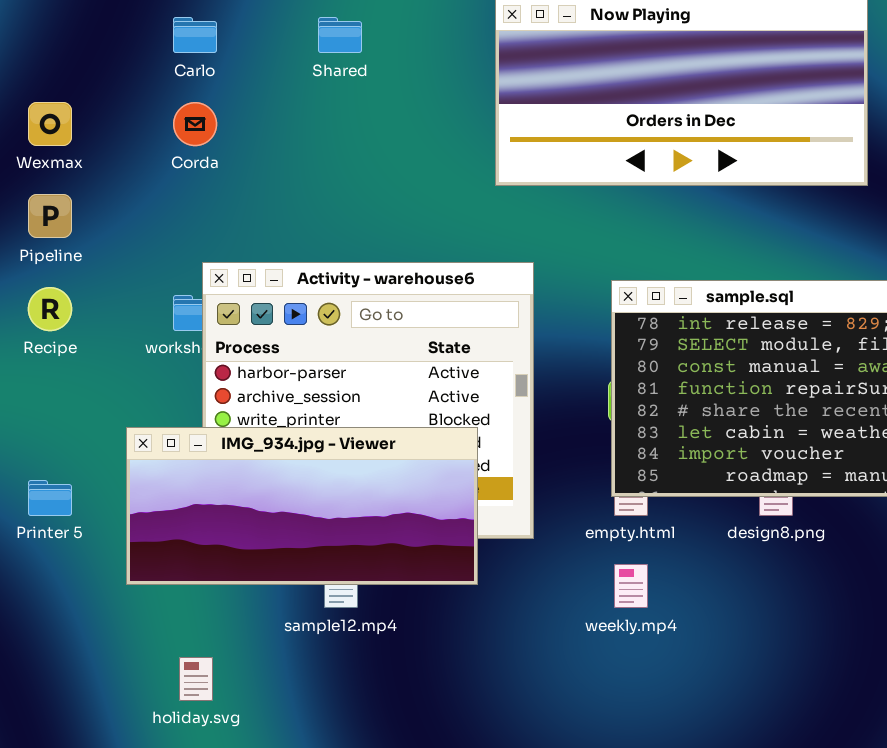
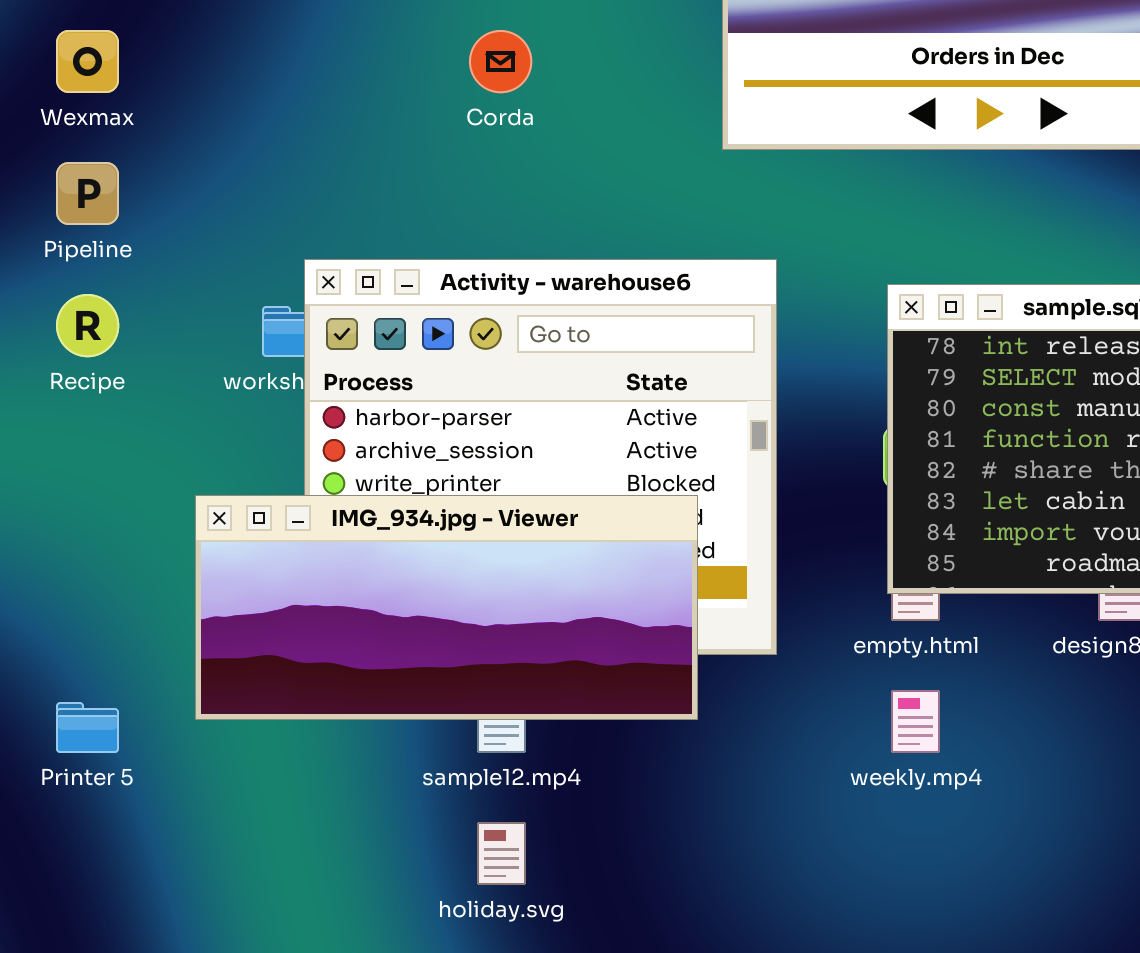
Corda: [173,102,217,146] -> [469,30,532,93], moved
Printer 5: [28,480,72,516] -> [56,702,119,753], moved
holiday.svg: [179,657,213,701] -> [477,822,526,885], moved

